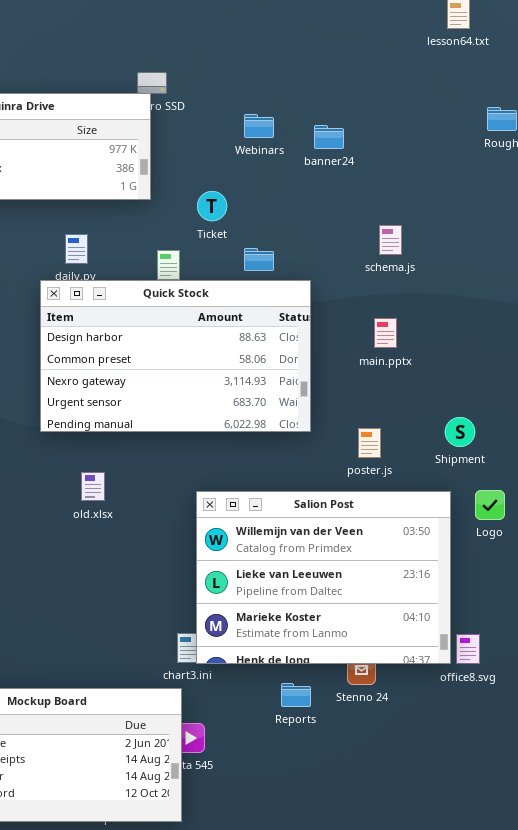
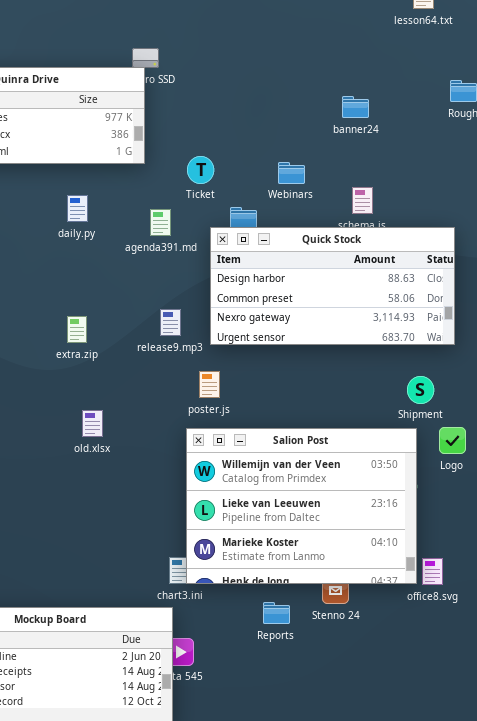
Webinars: [244,114,274,138] -> [278,162,305,184], moved
banner24: [314,125,344,149] -> [342,96,369,118], moved
Quick Stock: [40,280,311,432] -> [210,227,455,345], moved, resized
Shipment: [445,417,475,447] -> [407,376,434,404], moved
poster.js: [358,428,381,458] -> [199,371,220,398], moved

